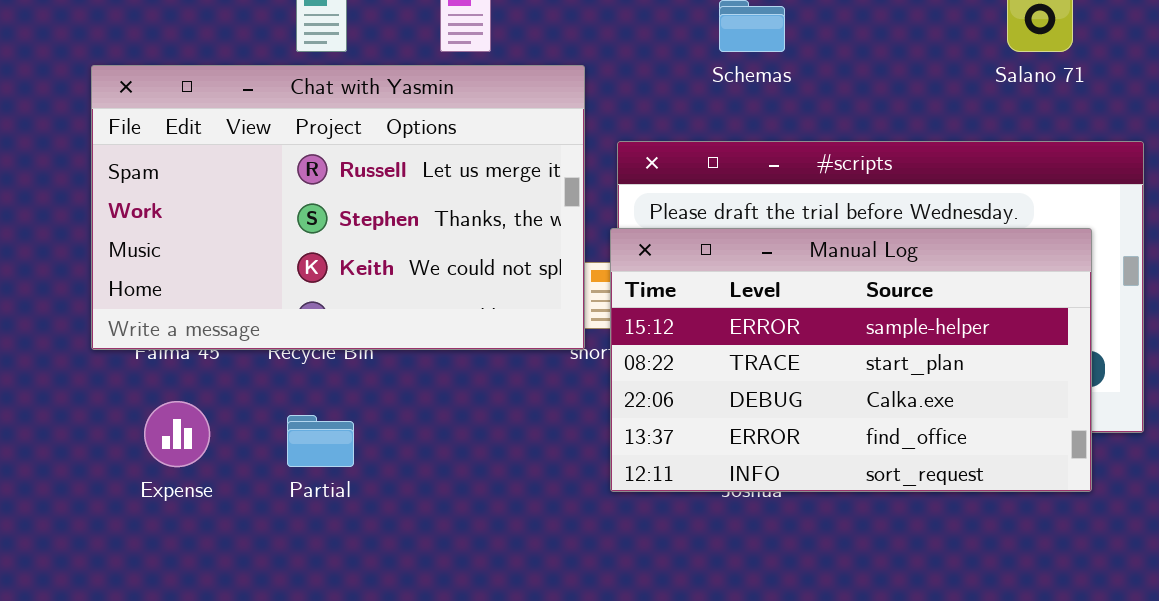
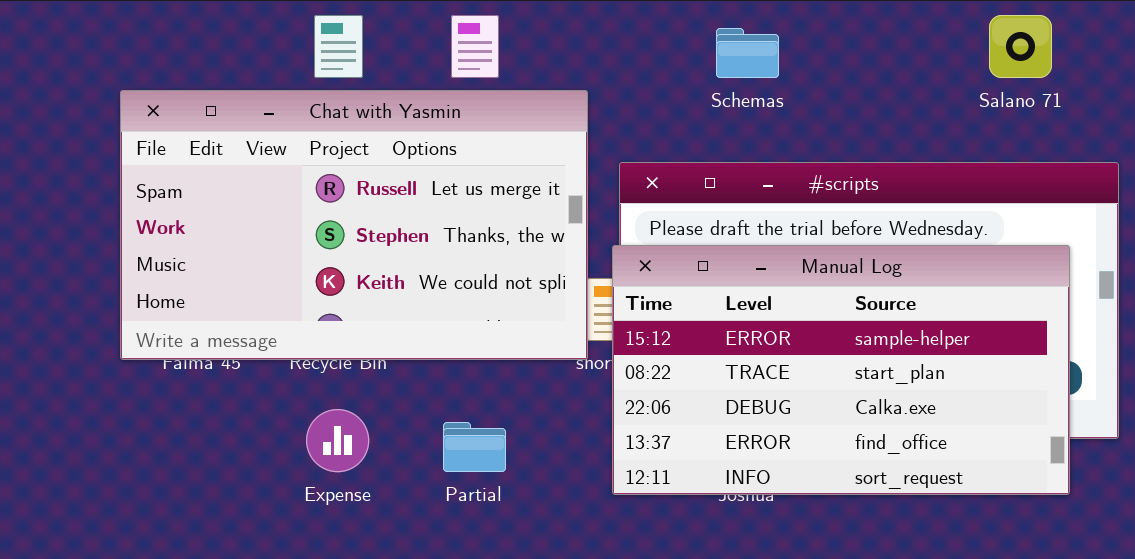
Expense: [144,401,210,467] -> [306,409,369,472], moved
Partial: [287,415,354,467] -> [443,422,506,472], moved

